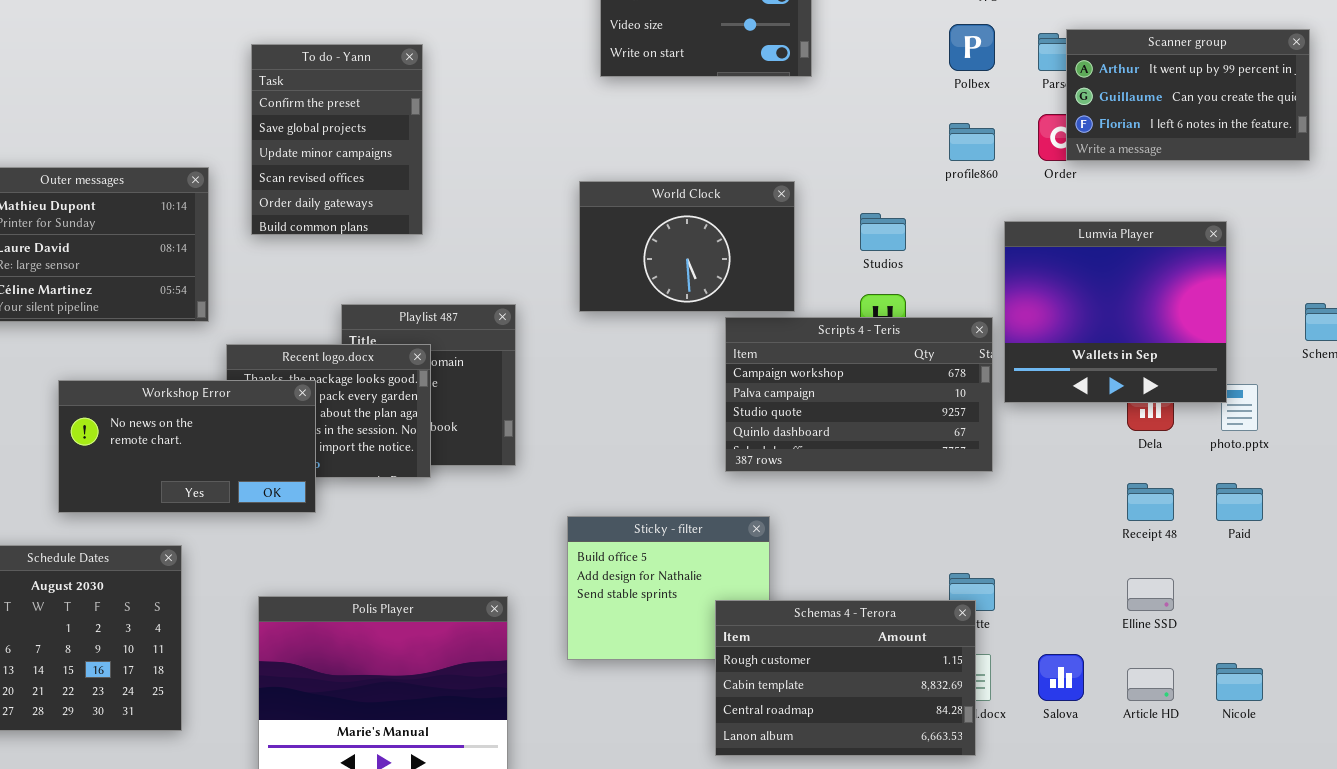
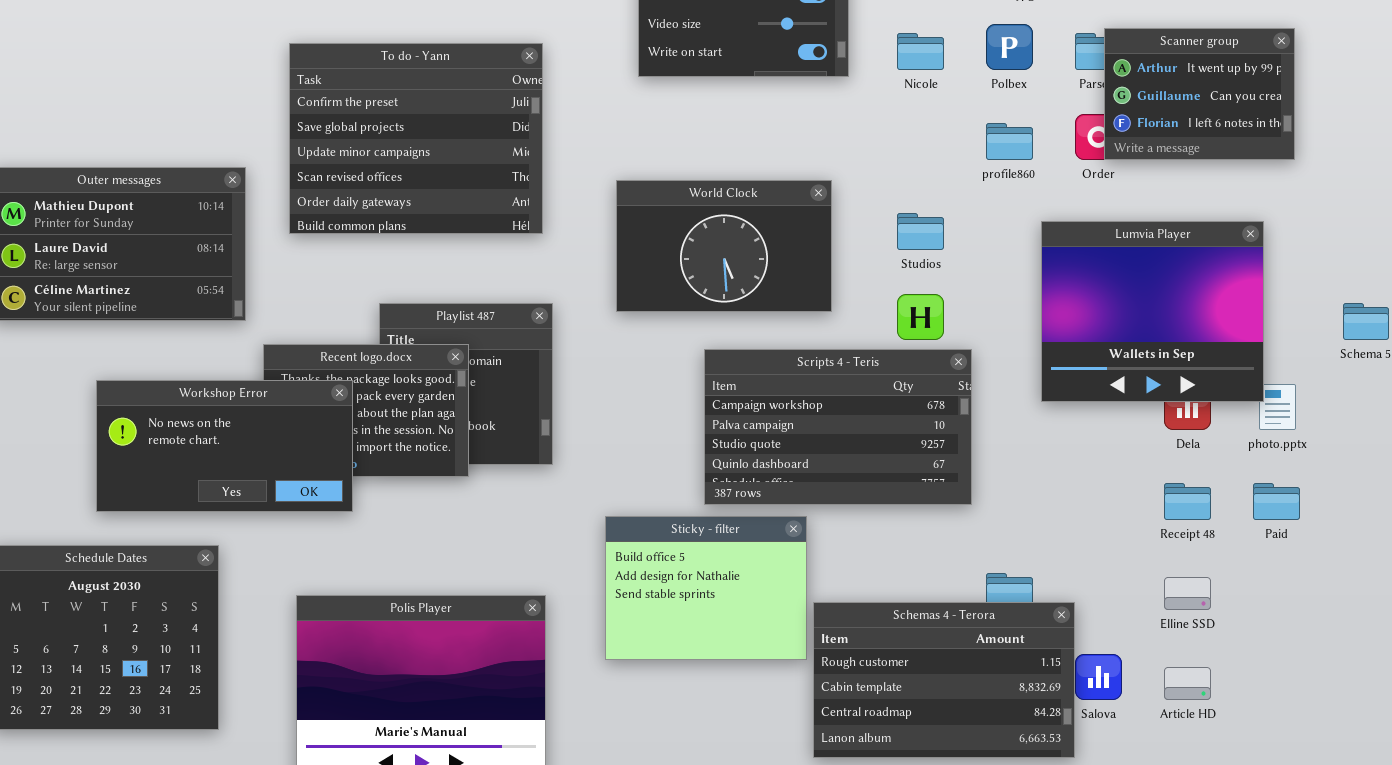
Scanner group: [1066,29,1310,161] -> [1104,28,1295,160], resized
To do - Yann: [251,44,423,235] -> [289,43,543,234], resized
Scripts 4 - Teris: [725,317,993,472] -> [704,349,972,505], moved
Schemas 4 - Terora: [715,600,976,756] -> [813,602,1075,758], moved
Nicole: [1216,663,1263,701] -> [897,33,944,70], moved

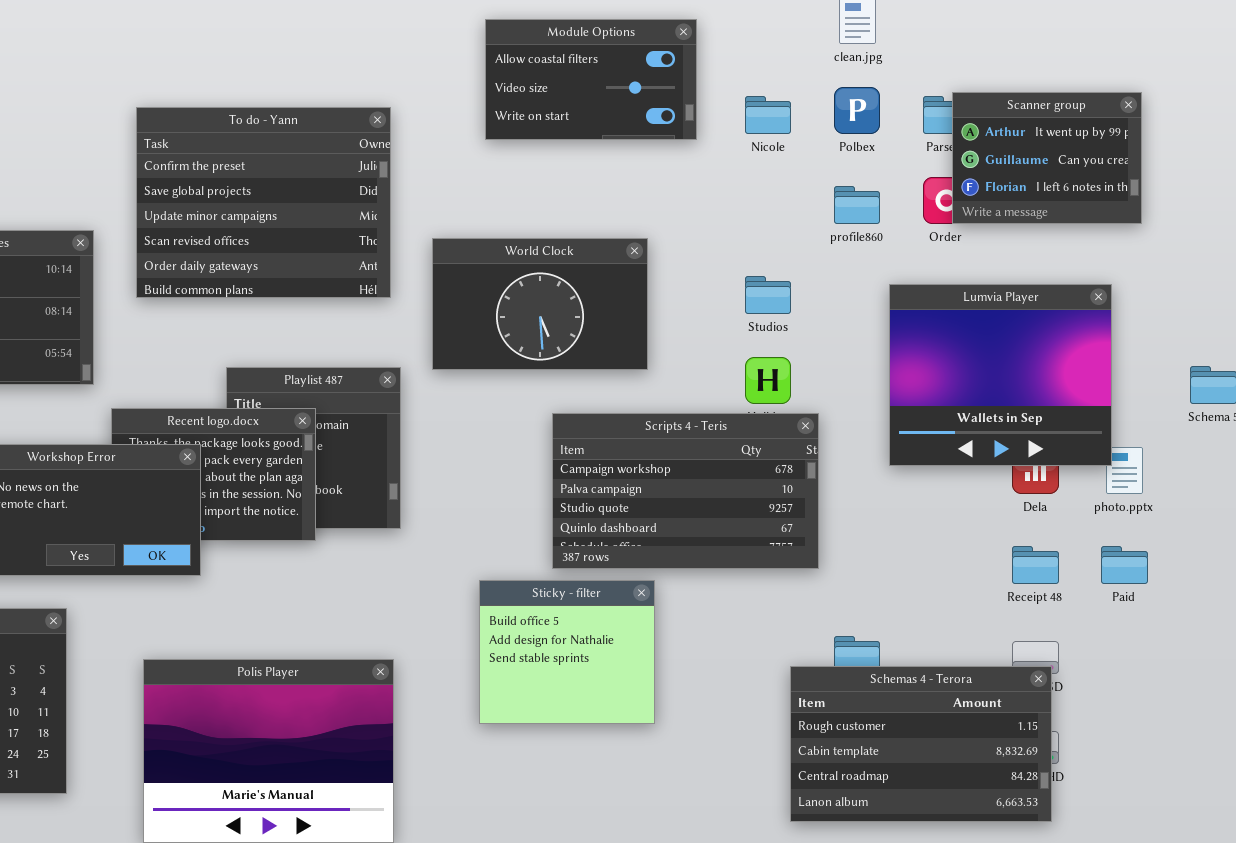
World Clock: [616,180,832,312] -> [432,238,648,370], moved
Sticky - filter: [605,516,807,660] -> [479,580,655,724], resized
Schemas 4 - Terora: [813,602,1075,758] -> [790,666,1052,822], moved

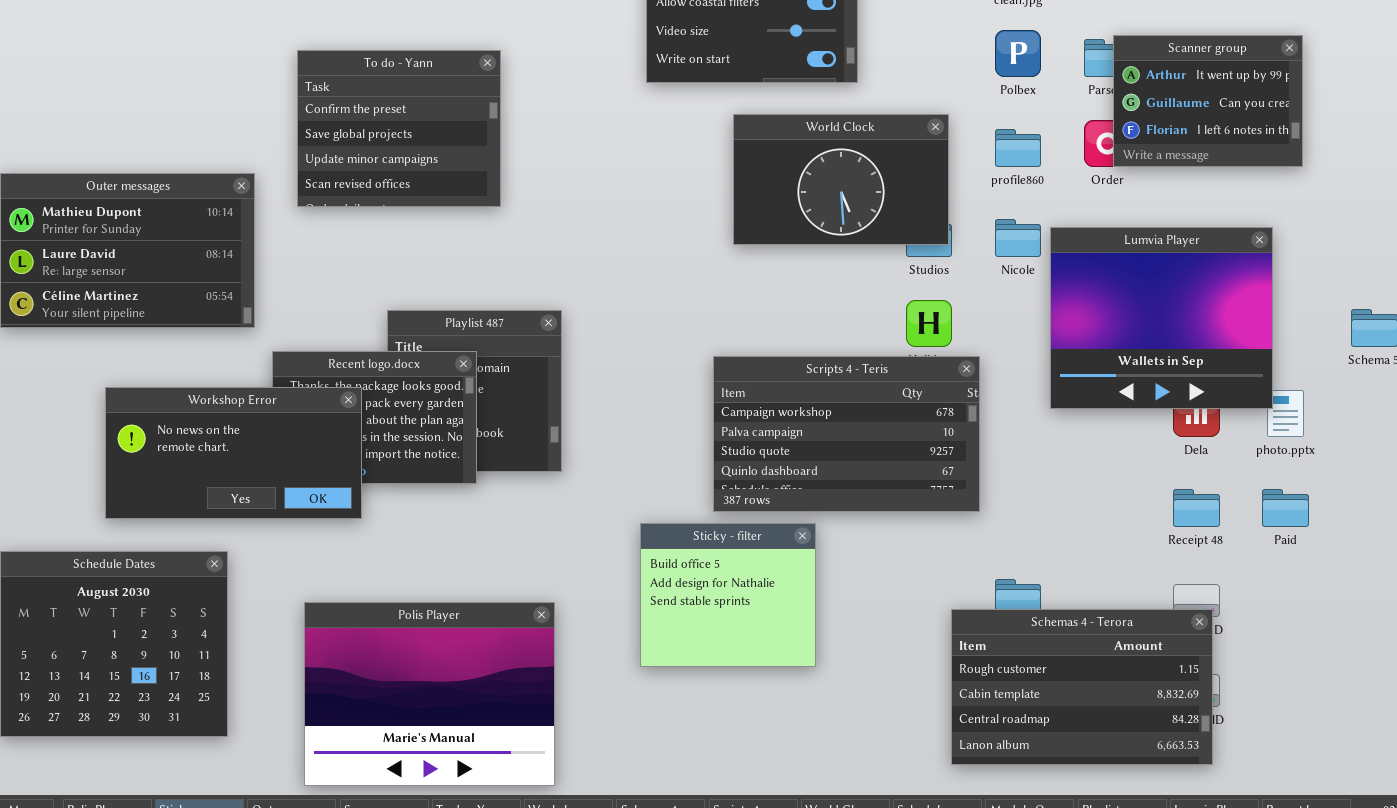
Nicole: [745,96,791,134] -> [995,219,1041,257], moved
To do - Yann: [136,107,391,298] -> [297,50,501,207], resized
World Clock: [432,238,648,370] -> [733,114,949,245], moved

